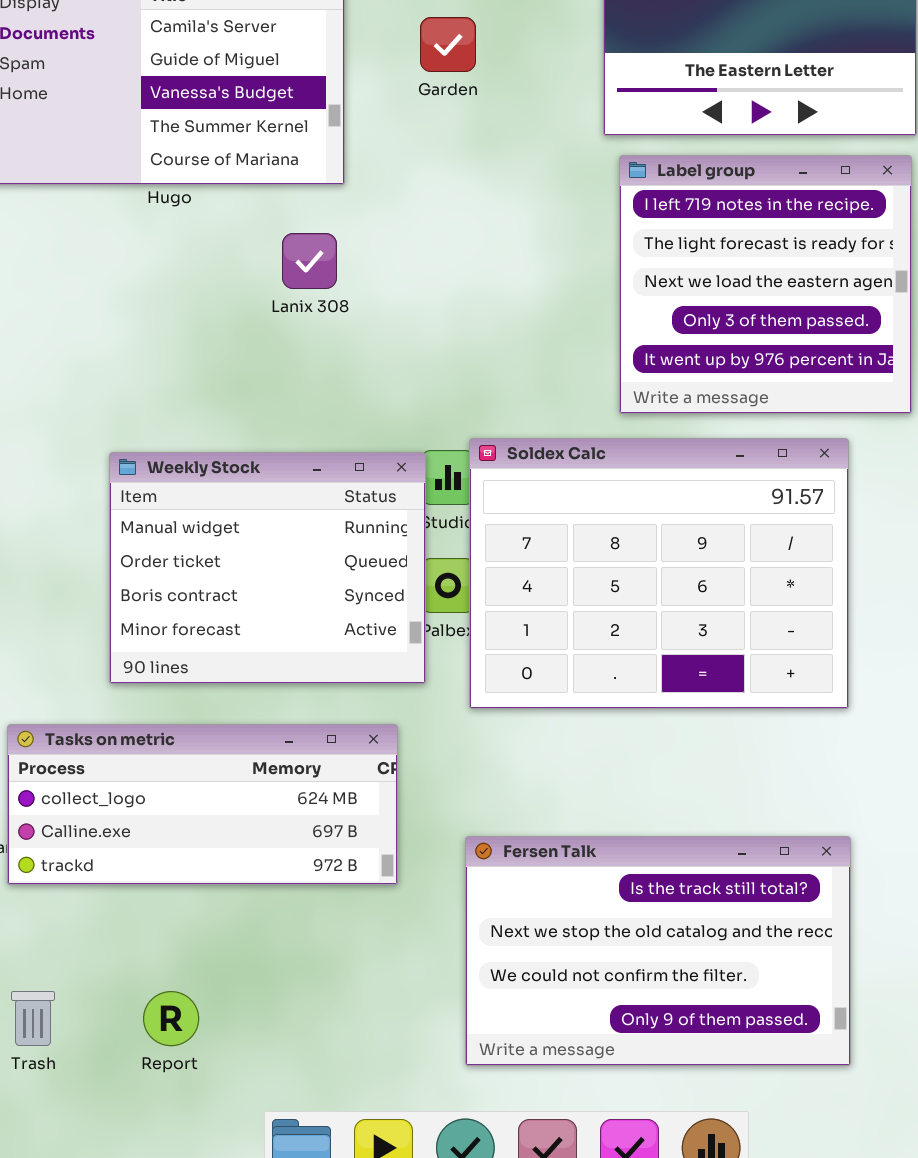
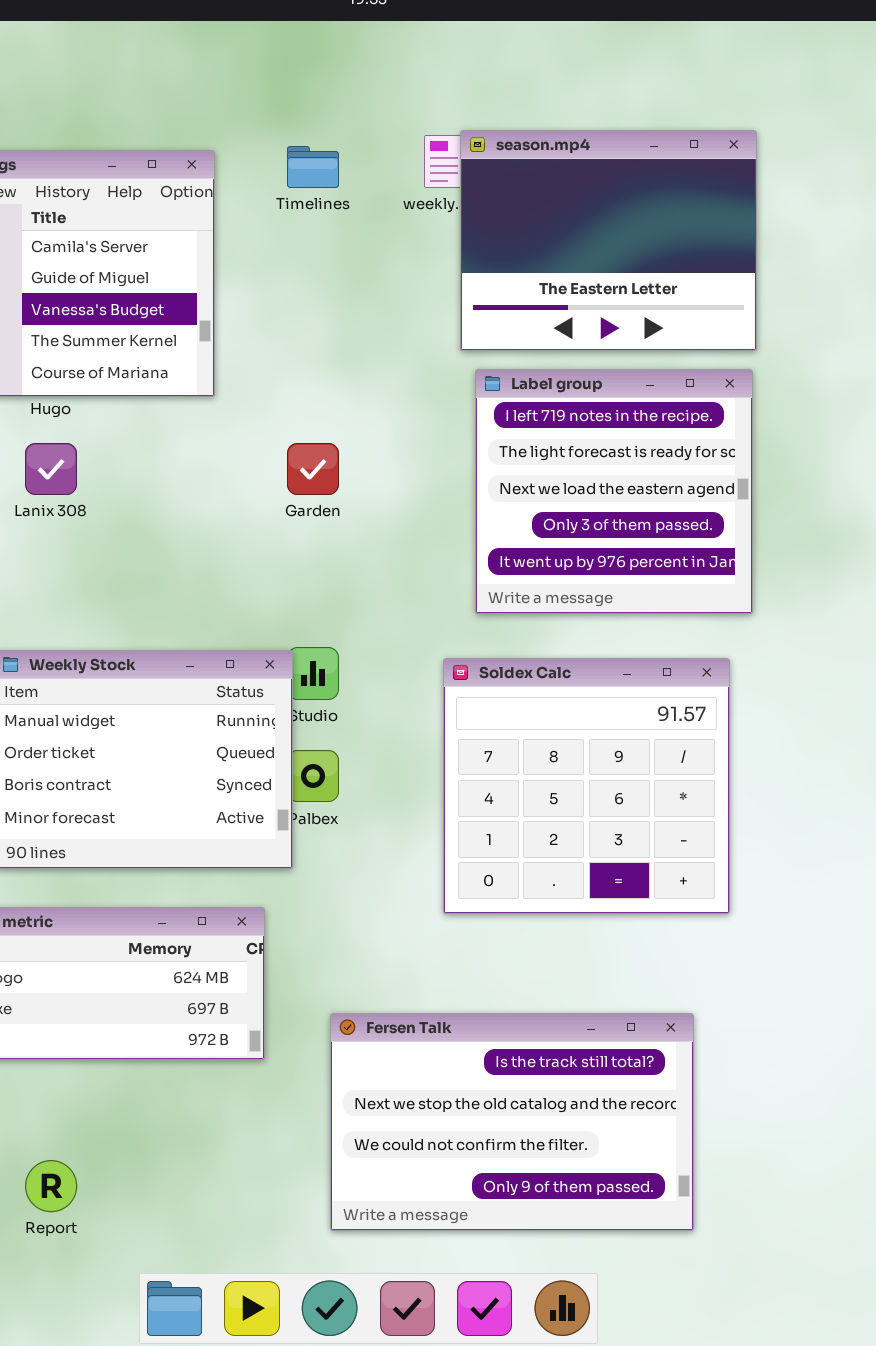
Garden: [420,17,476,72] -> [287,443,339,495], moved
Lanix 308: [282,233,337,289] -> [25,443,77,495], moved
Soldex Calc: [469,438,849,709] -> [443,658,730,914], moved, resized

